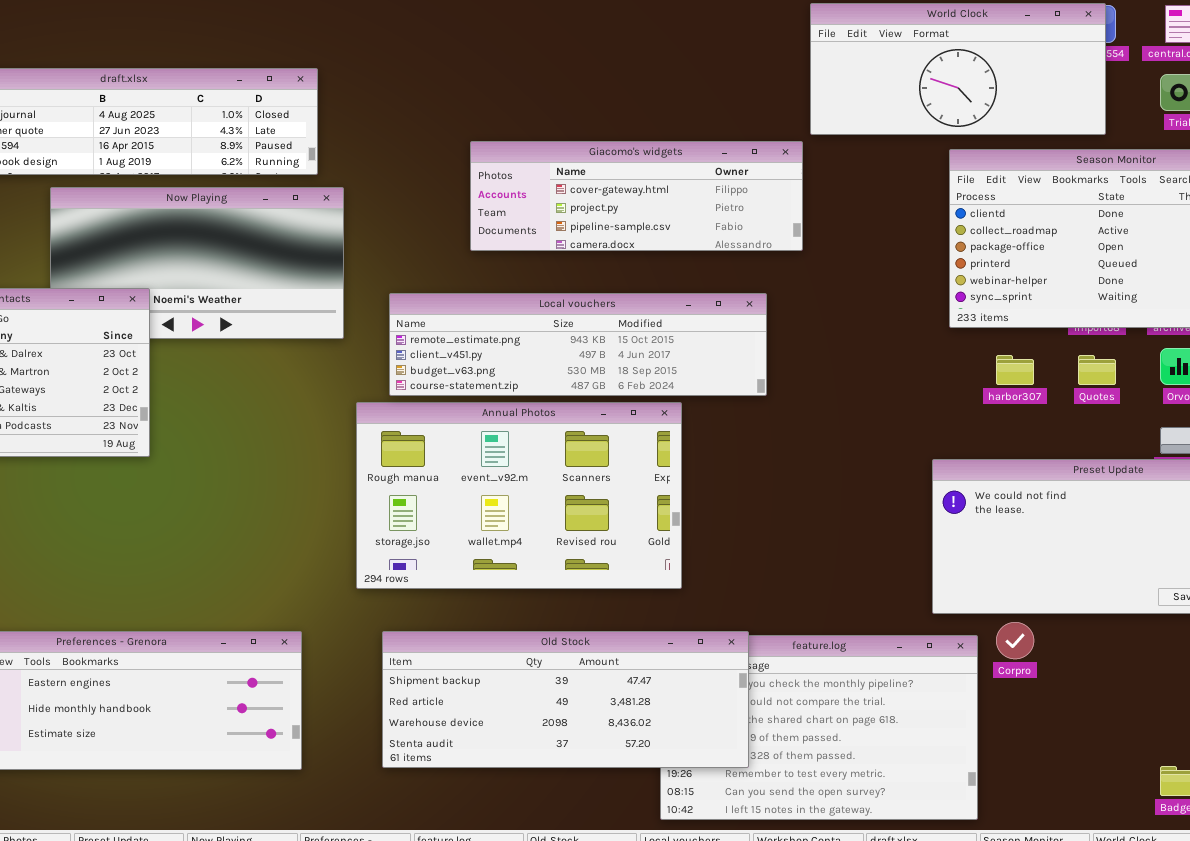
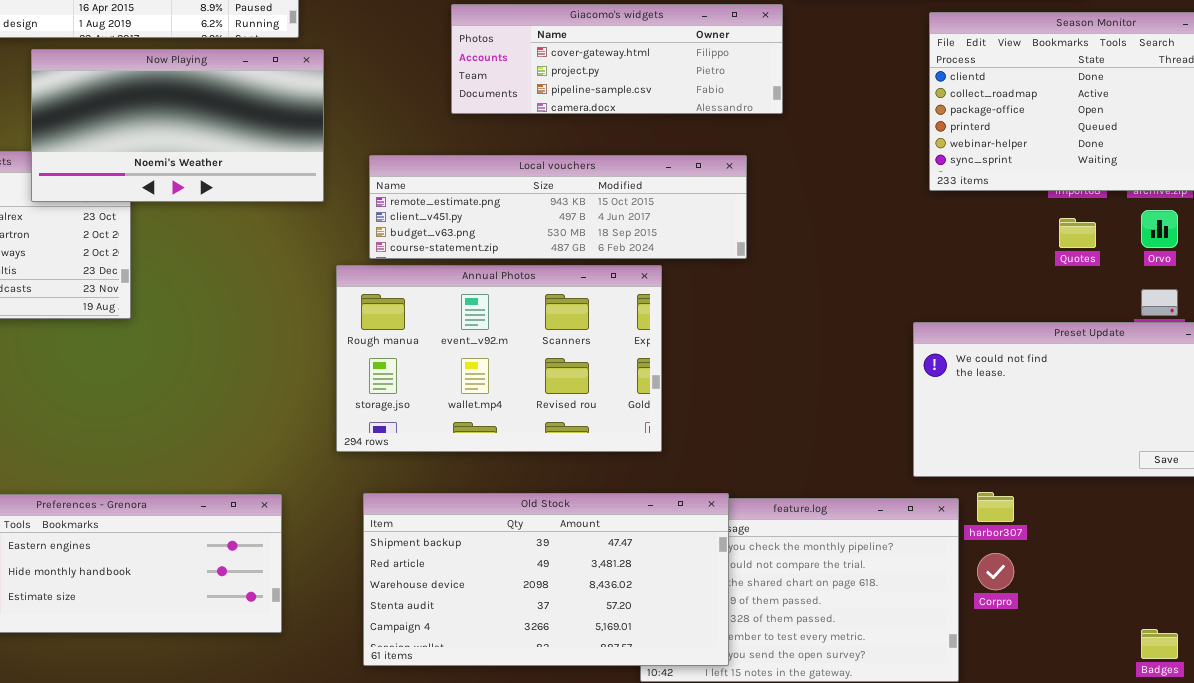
Now Playing: [50,187,344,339] -> [31,49,324,202], raised
harbor307: [996,355,1034,385] -> [977,492,1014,522], moved
Corpro: [996,622,1034,659] -> [977,553,1014,590], moved
Old Stock: [382,631,749,768] -> [363,493,729,666], resized

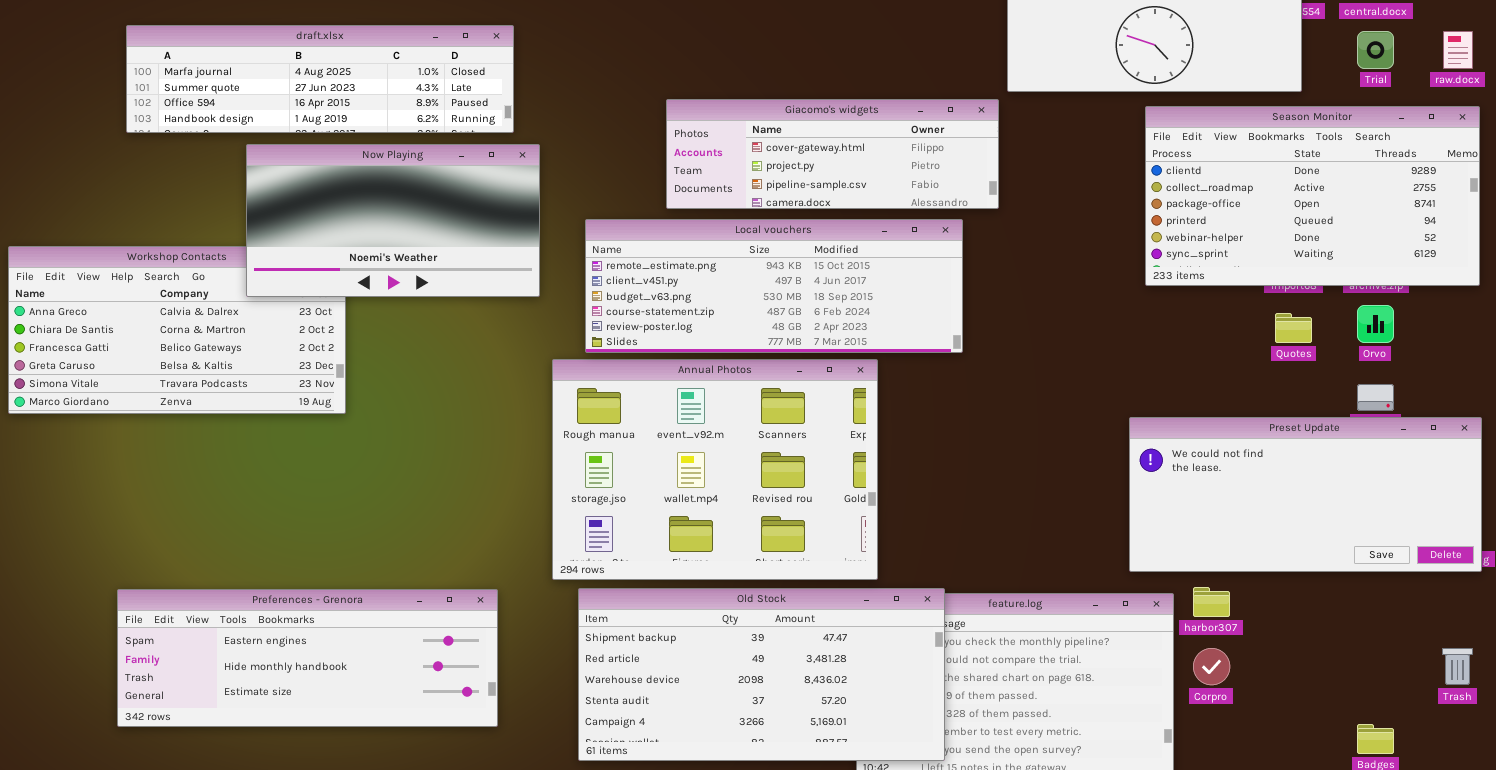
Local vouchers: [369,155,747,259] -> [585,219,963,353], resized
Annual Photos: [336,265,662,452] -> [552,359,878,580], resized

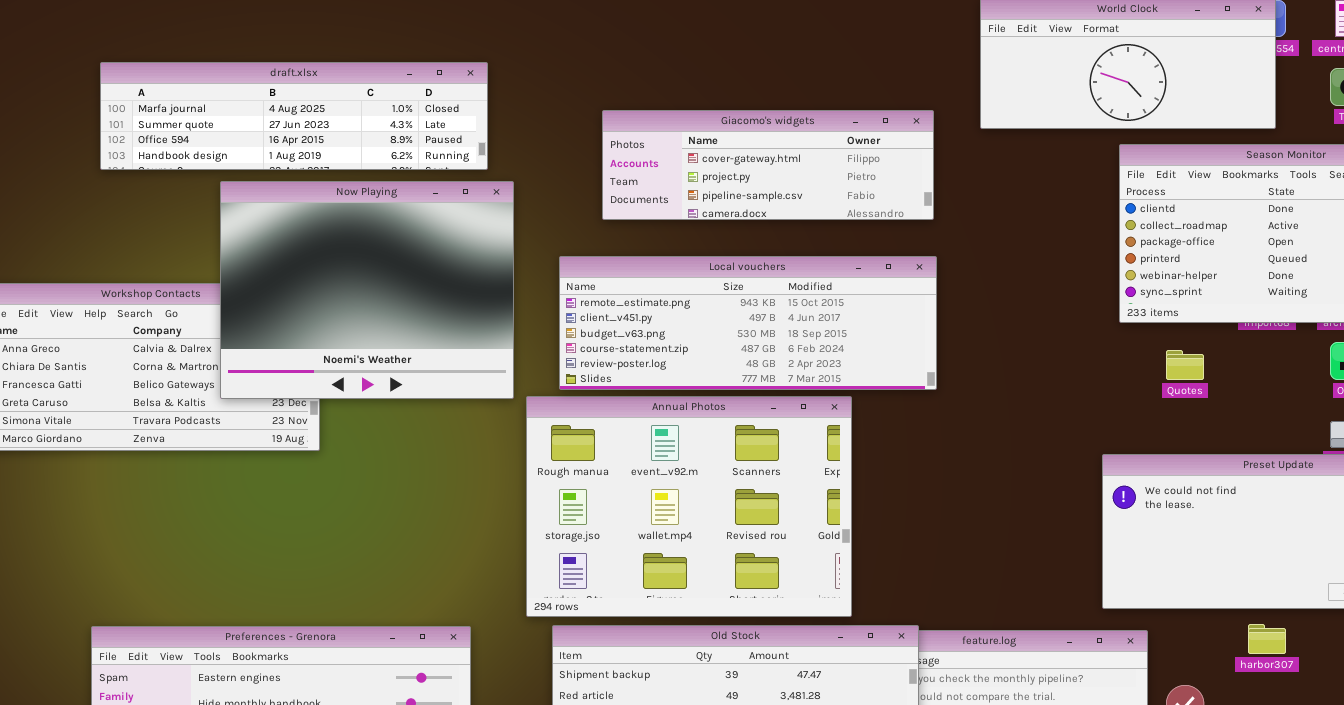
Giacomo's widgets: [666,99,999,209] -> [602,110,934,220], moved
Now Playing: [246,144,540,297] -> [220,181,514,399], resized
Quotes: [1275,313,1312,343] -> [1166,350,1204,380], moved
harbor307: [1193,587,1230,617] -> [1248,624,1286,654], moved

